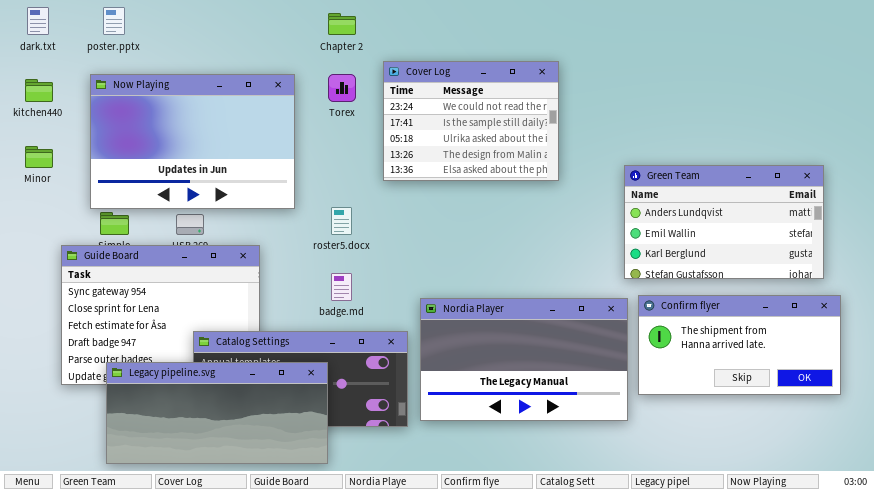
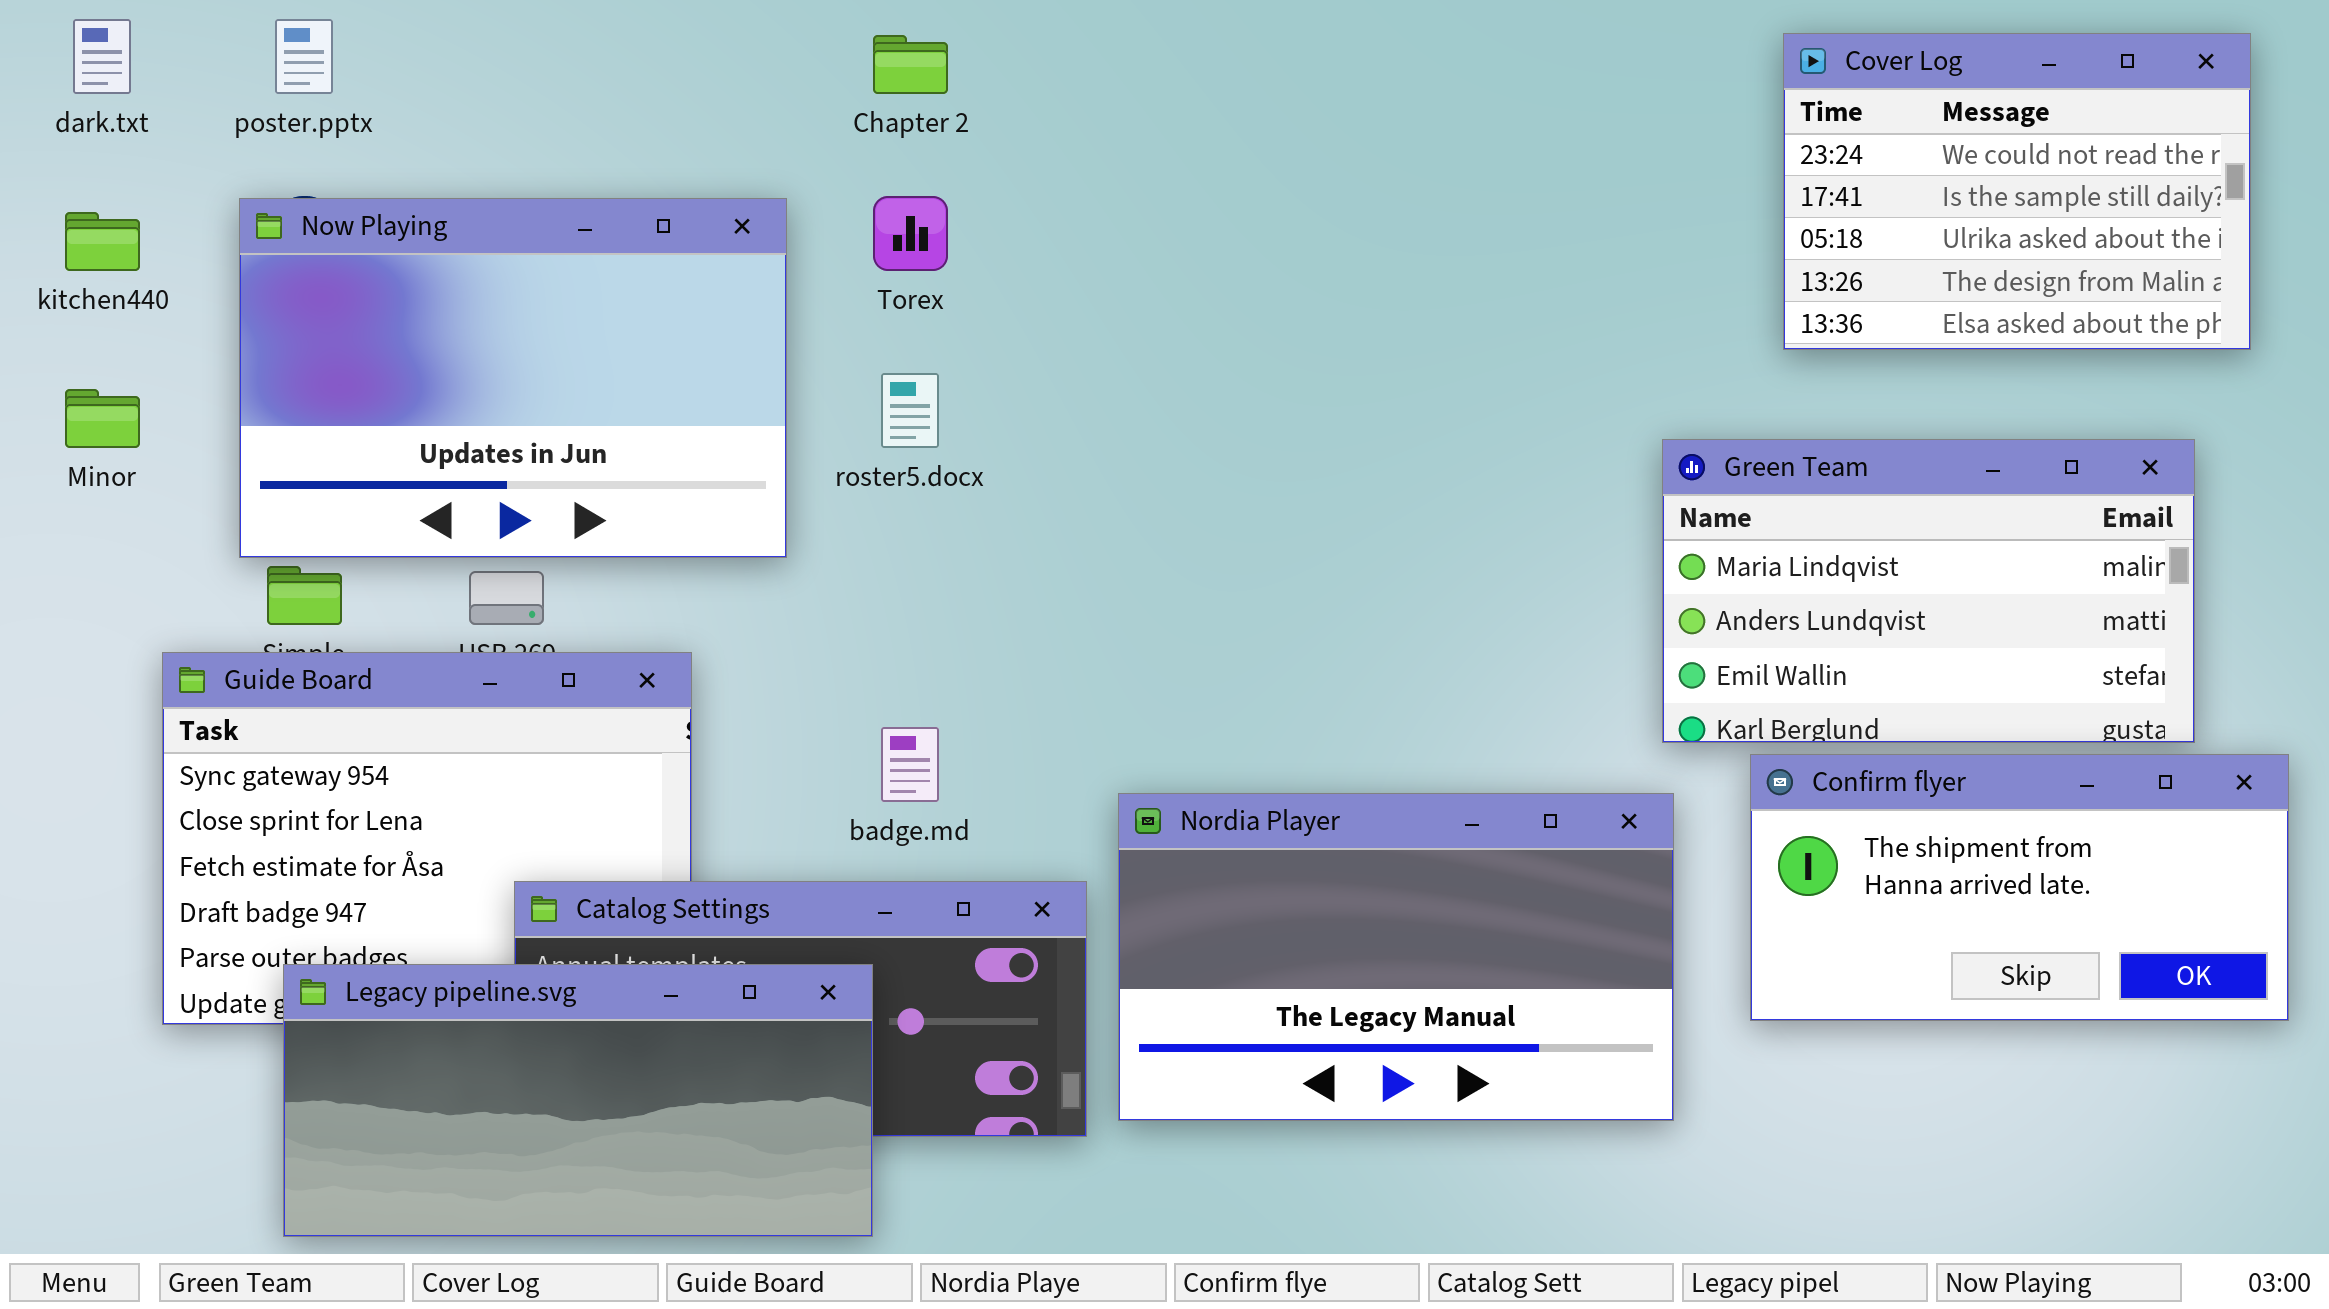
Cover Log: [383,61,559,181] -> [1783,33,2251,350], moved
Green Team: [624,165,824,279] -> [1662,439,2195,743], scrolled up 1 row
roster5.docx: [331,207,352,235] -> [881,373,939,448], moved
Confirm flyer: [638,295,841,395] -> [1750,754,2289,1021], moved

